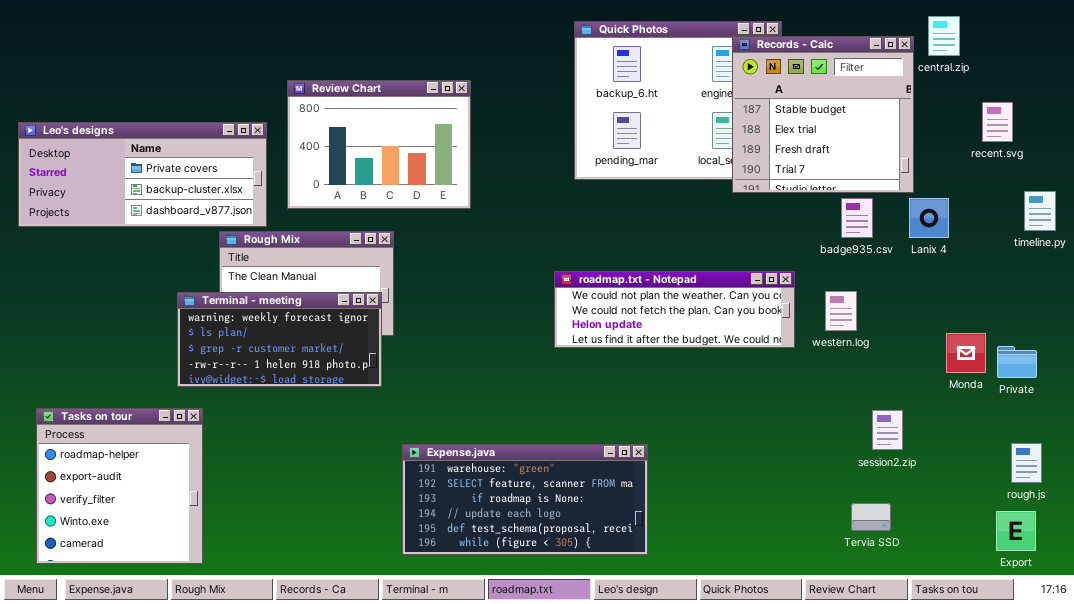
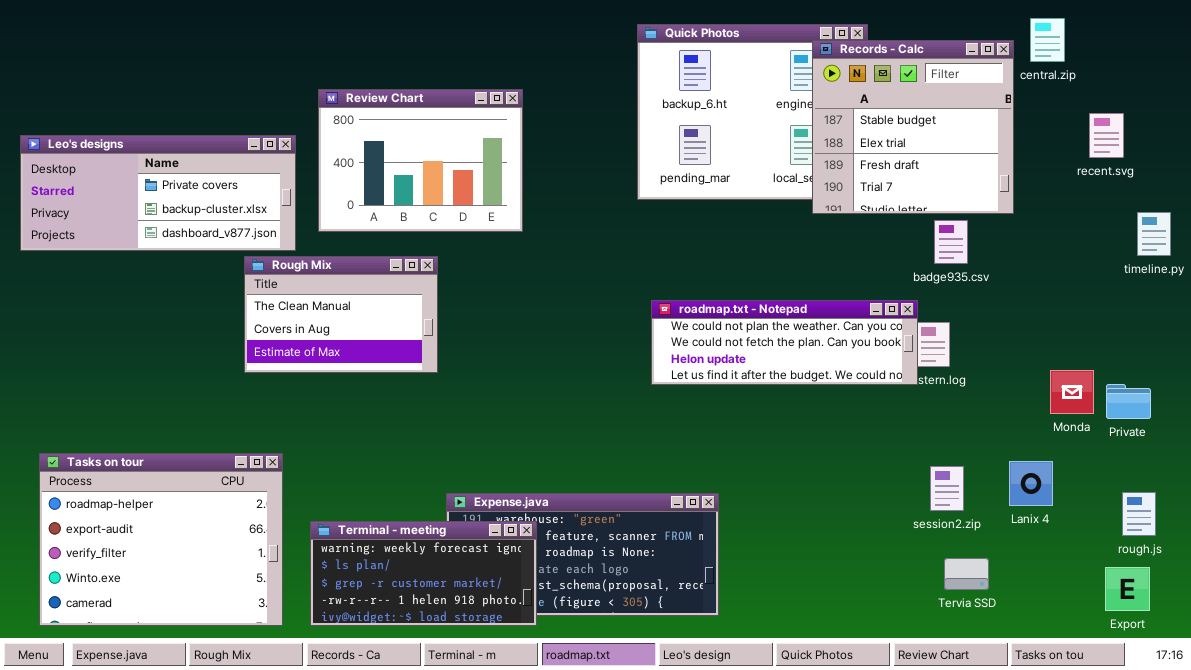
Lanix 4: [909,198,949,238] -> [1009,461,1053,506], moved
roadmap.txt - Notepad: [554,271,795,348] -> [651,300,918,385], moved
Terminal - meeting: [177,292,382,387] -> [310,521,537,626], moved
Tasks on tour: [36,408,203,564] -> [39,453,283,626], resized
session2.zip: [872,410,903,450] -> [930,466,964,511], moved

